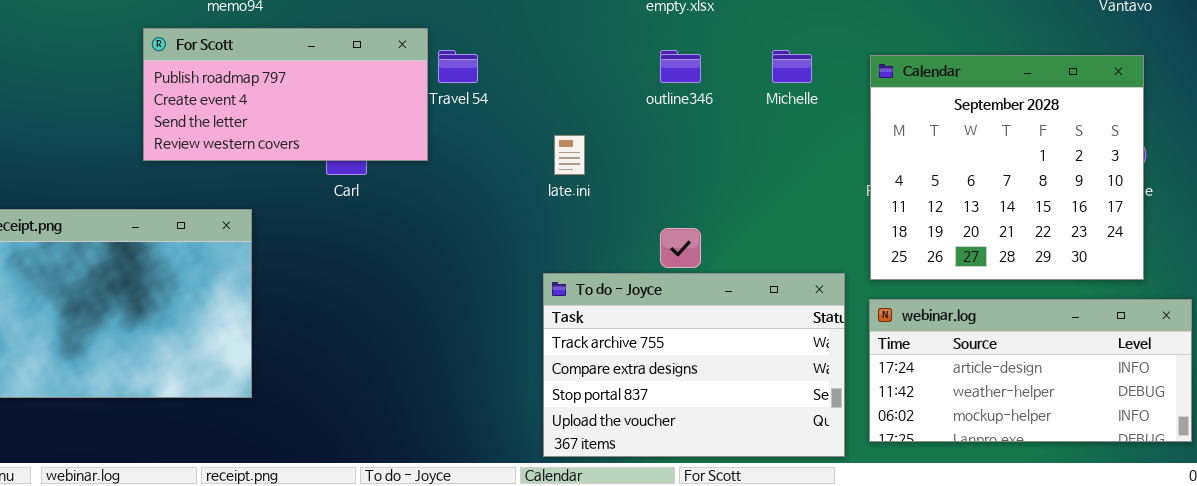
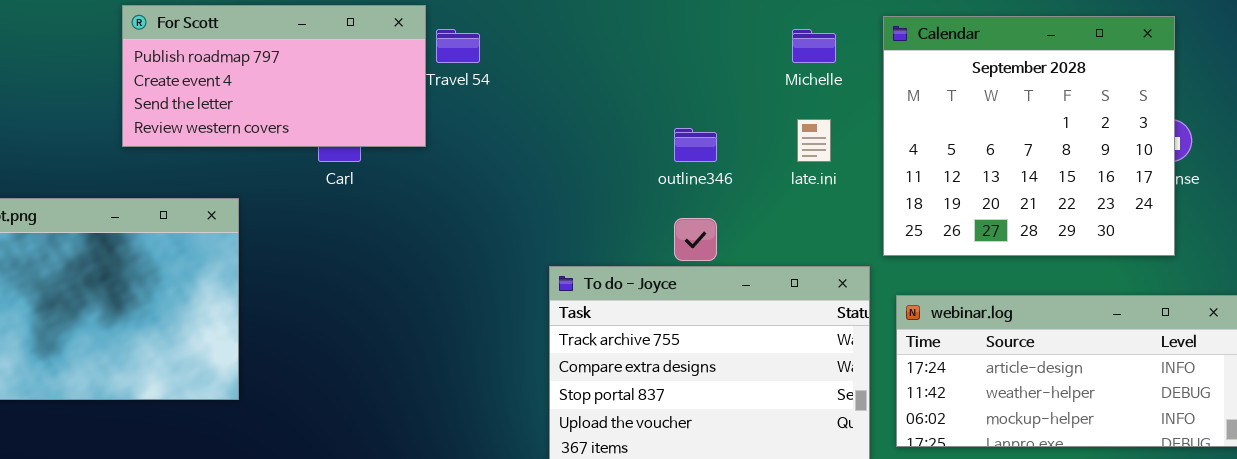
outline346: [660,50,701,83] -> [674,128,717,162], moved
Calendar: [870,55,1144,280] -> [883,16,1175,256], moved
late.ini: [554,135,585,175] -> [797,119,831,162], moved

